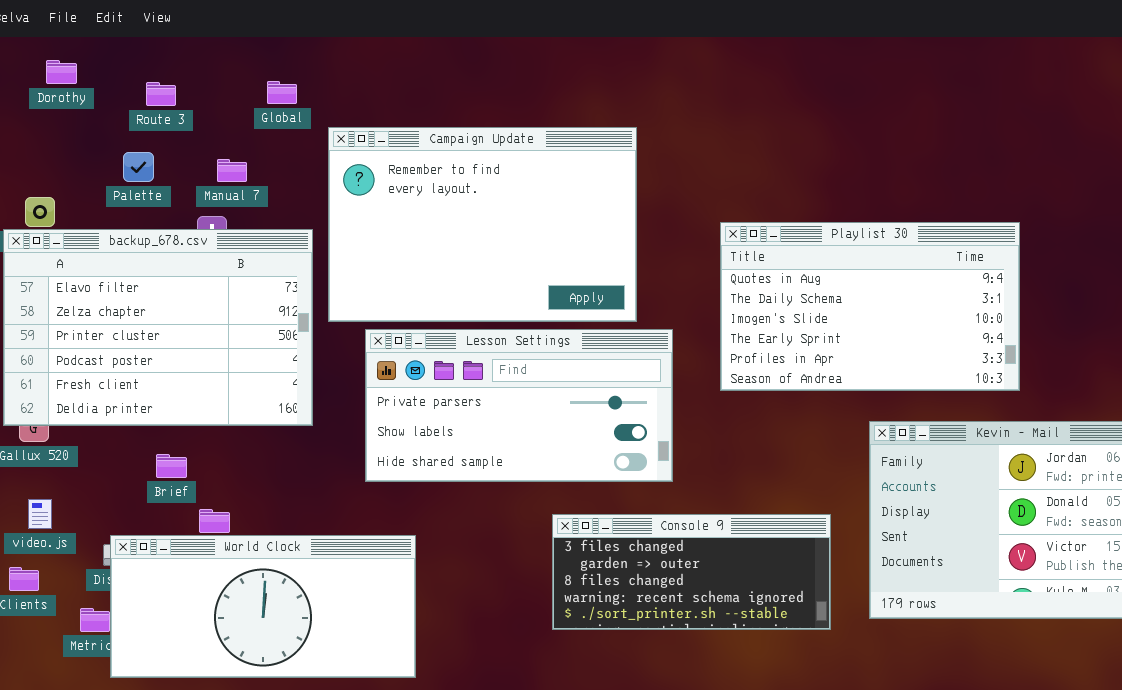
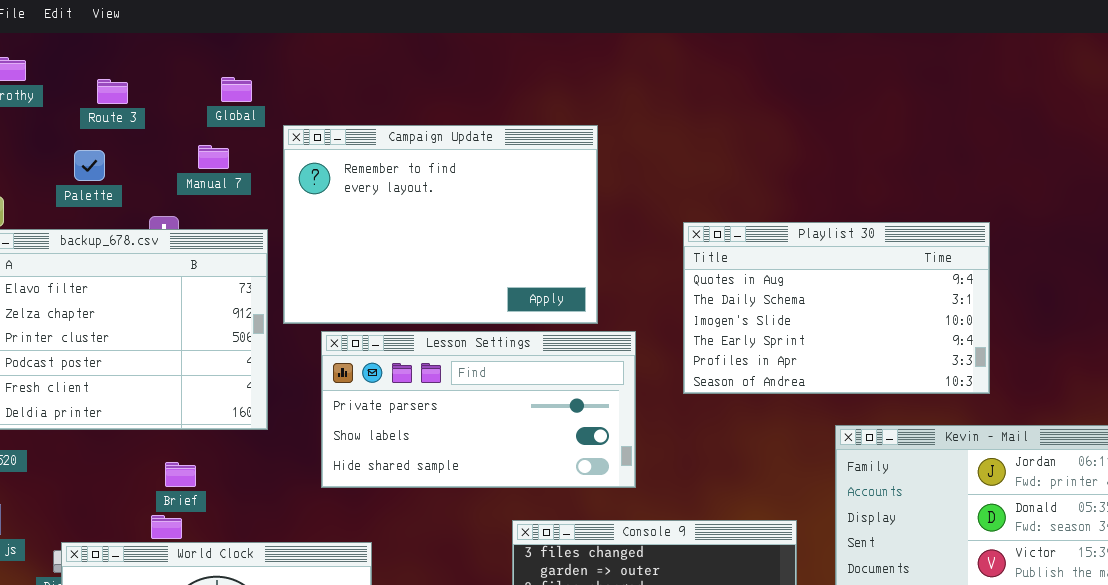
Manual 7: [217,159,247,182] -> [198,145,229,169], moved
Brief: [156,454,187,478] -> [165,462,196,487], moved

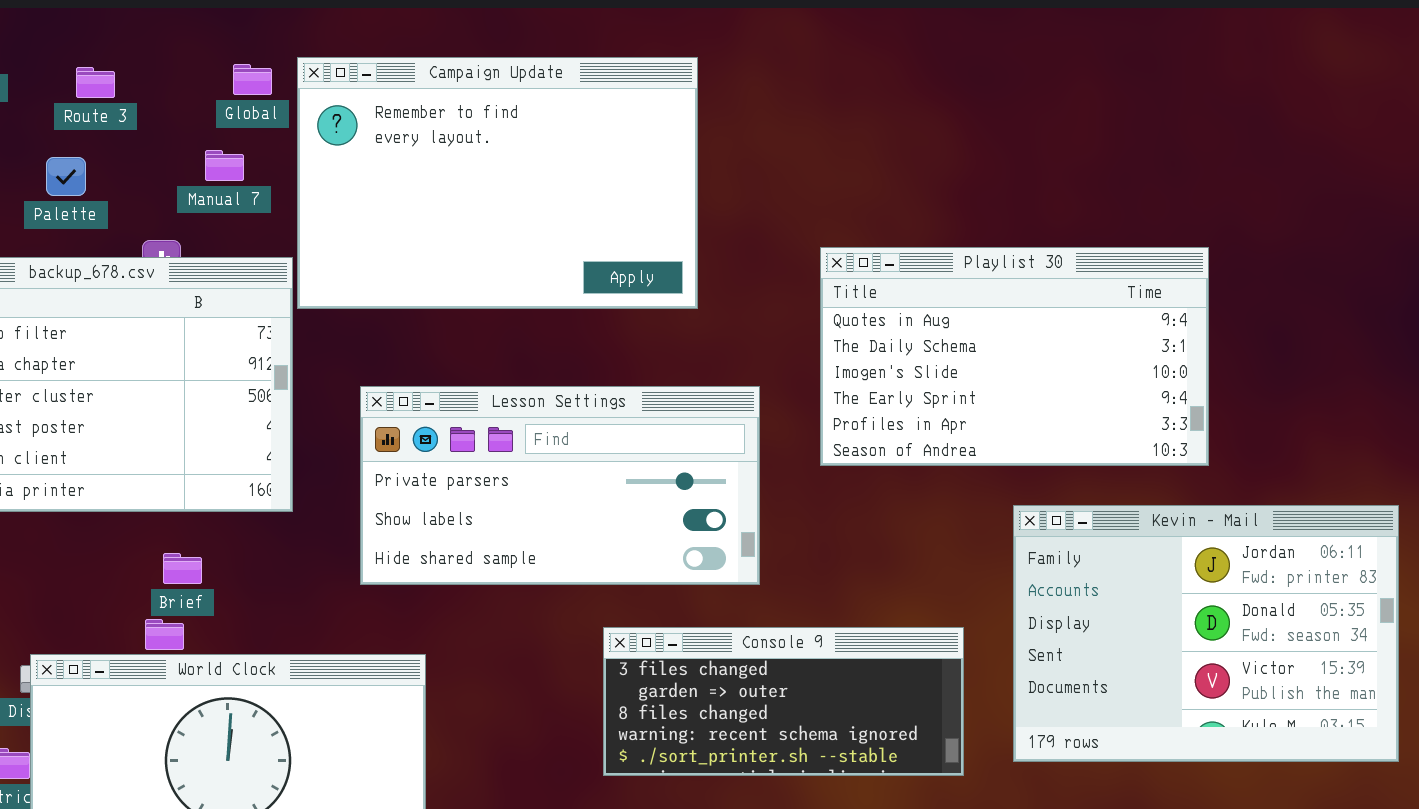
Campaign Update: [283,125,598,324] -> [297,57,698,309], moved

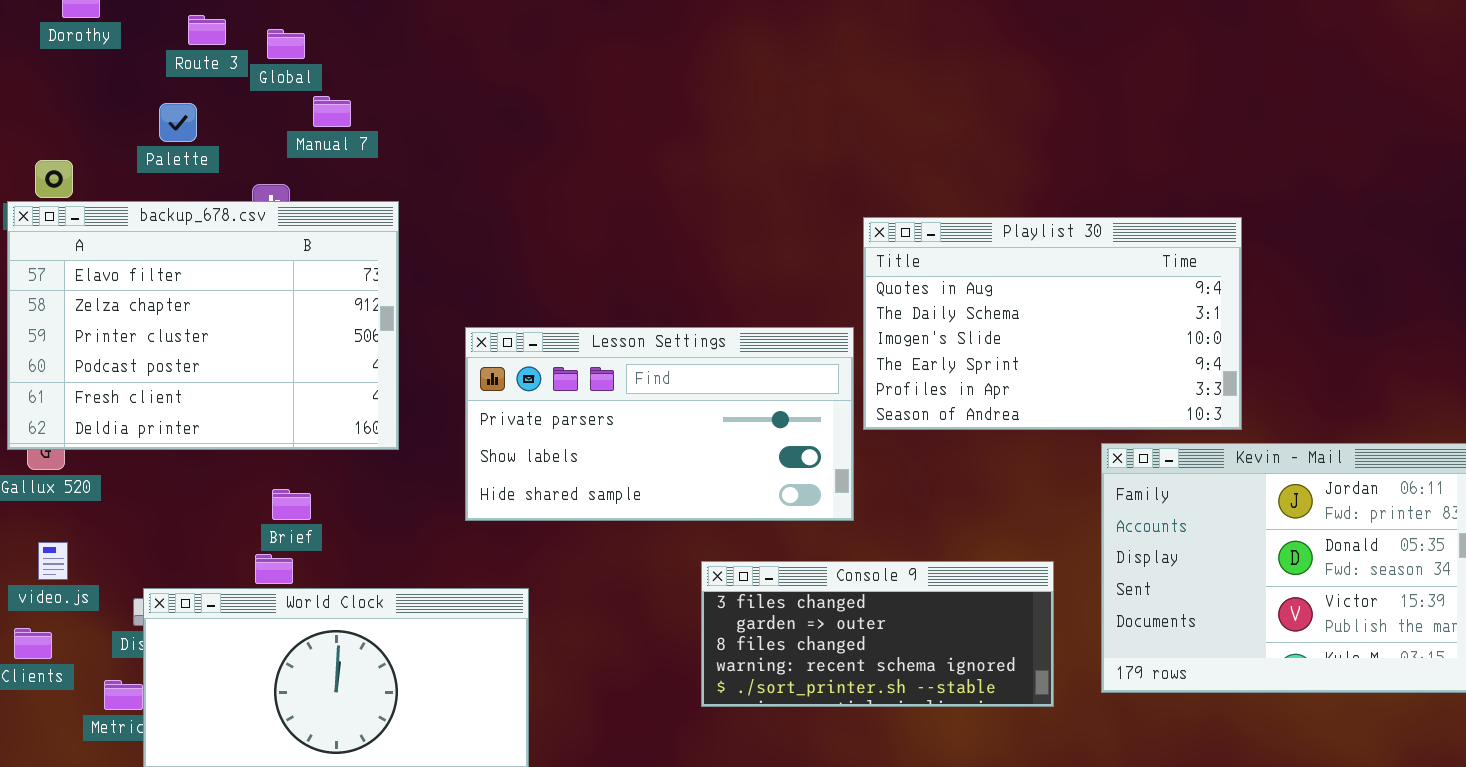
Campaign Update: [297,57,698,309] -> none, closed
Global: [233,64,272,95] -> [267,29,305,59], moved
Playlist 30: [820,247,1209,466] -> [863,217,1242,430], moved

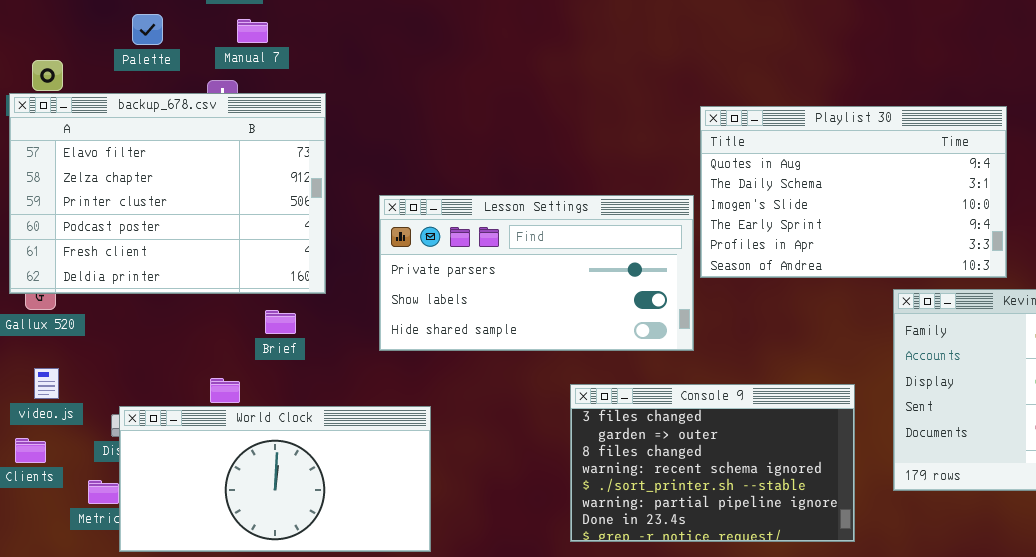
Manual 7: [313,96,351,127] -> [237,19,268,43], moved
Brief: [272,489,311,520] -> [265,310,296,334], moved
Console 9: [701,561,1054,707] -> [570,384,855,542], resized

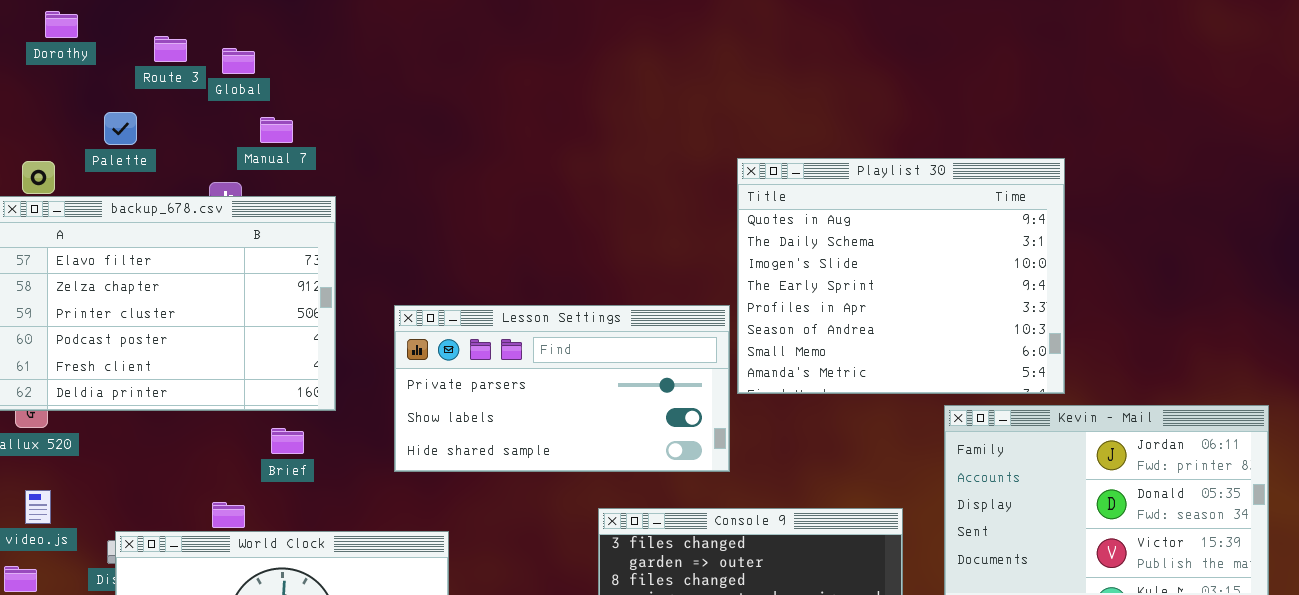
Palette: [132,14,163,45] -> [104,112,137,145], moved
Manual 7: [237,19,268,43] -> [260,117,293,143], moved
Playlist 30: [700,106,1007,278] -> [737,158,1065,394], resized

